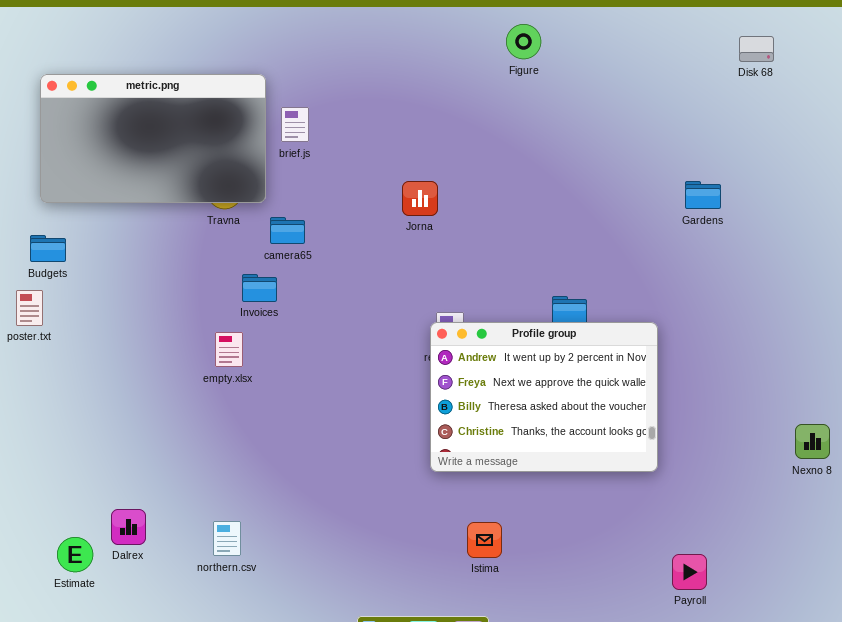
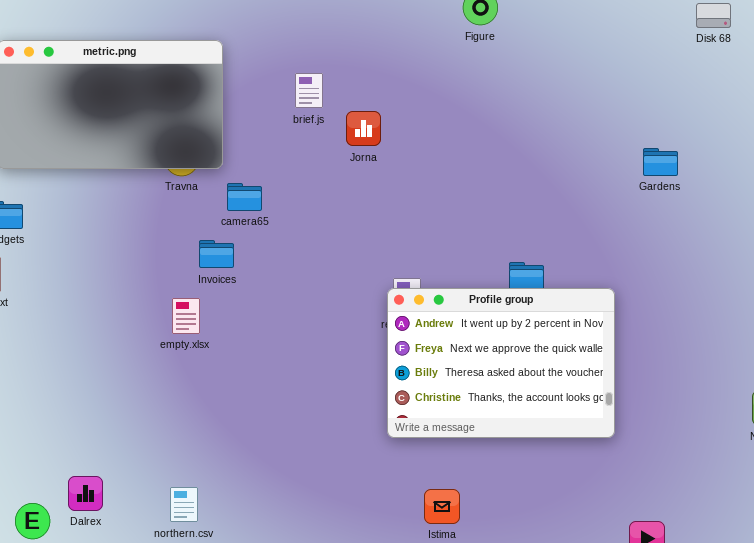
brief.js: [281,107,309,142] -> [295,73,323,108], moved
Jorna: [402,181,438,216] -> [346,111,381,146], moved

